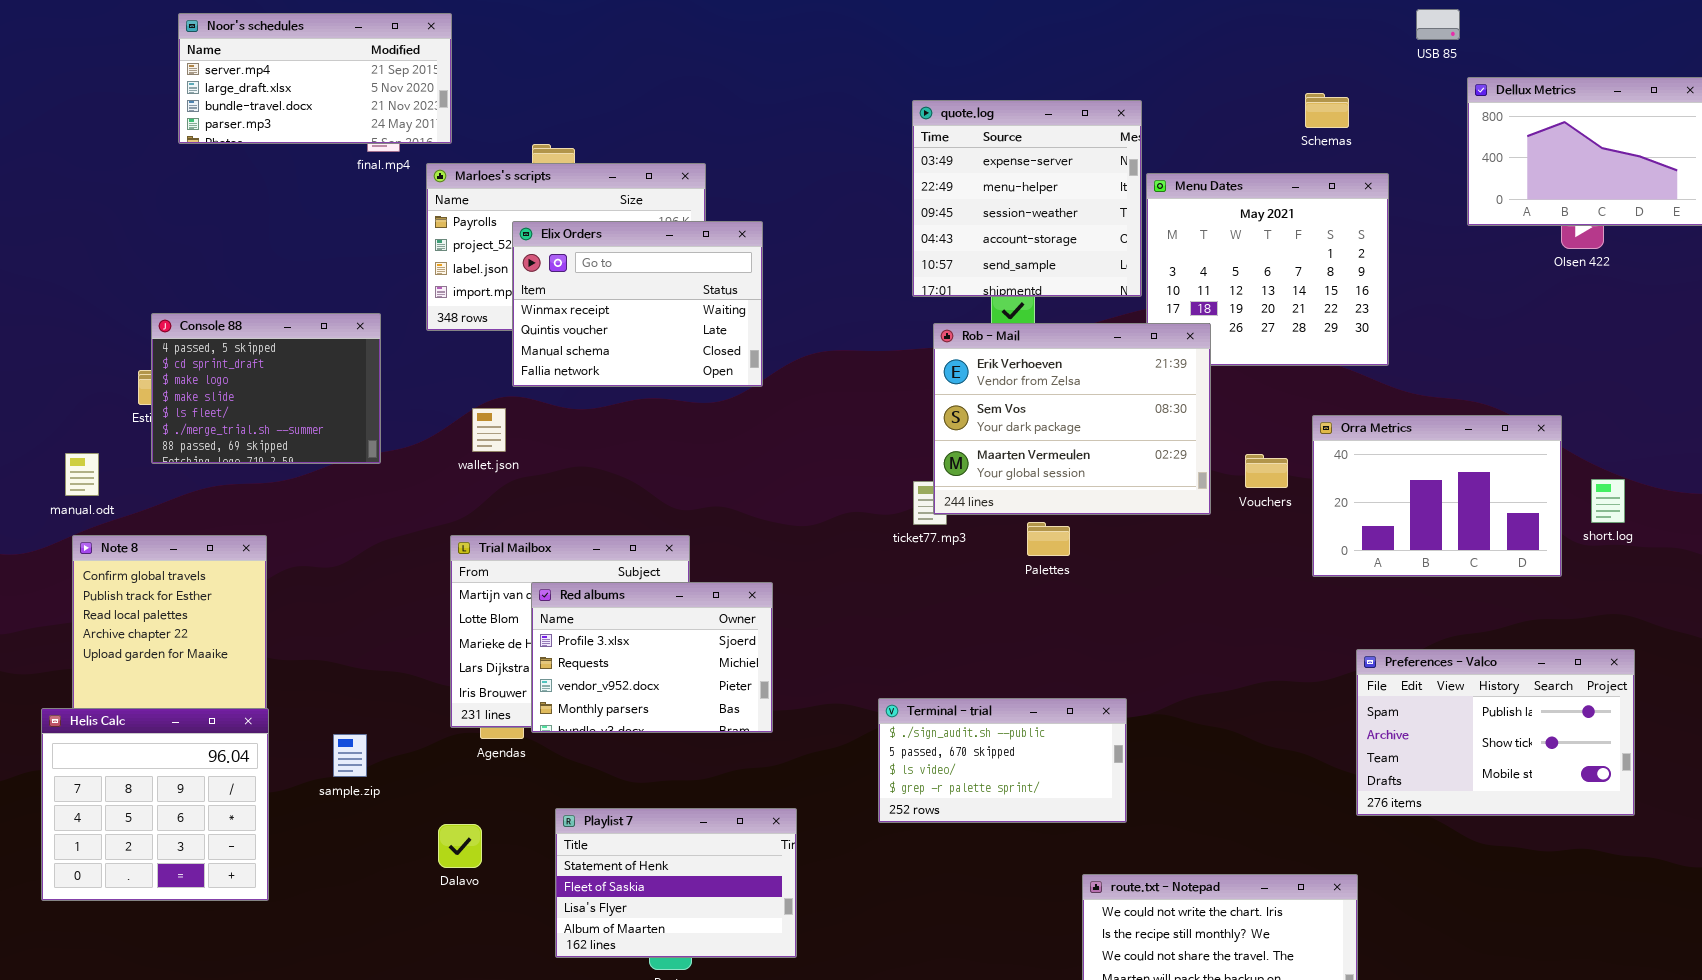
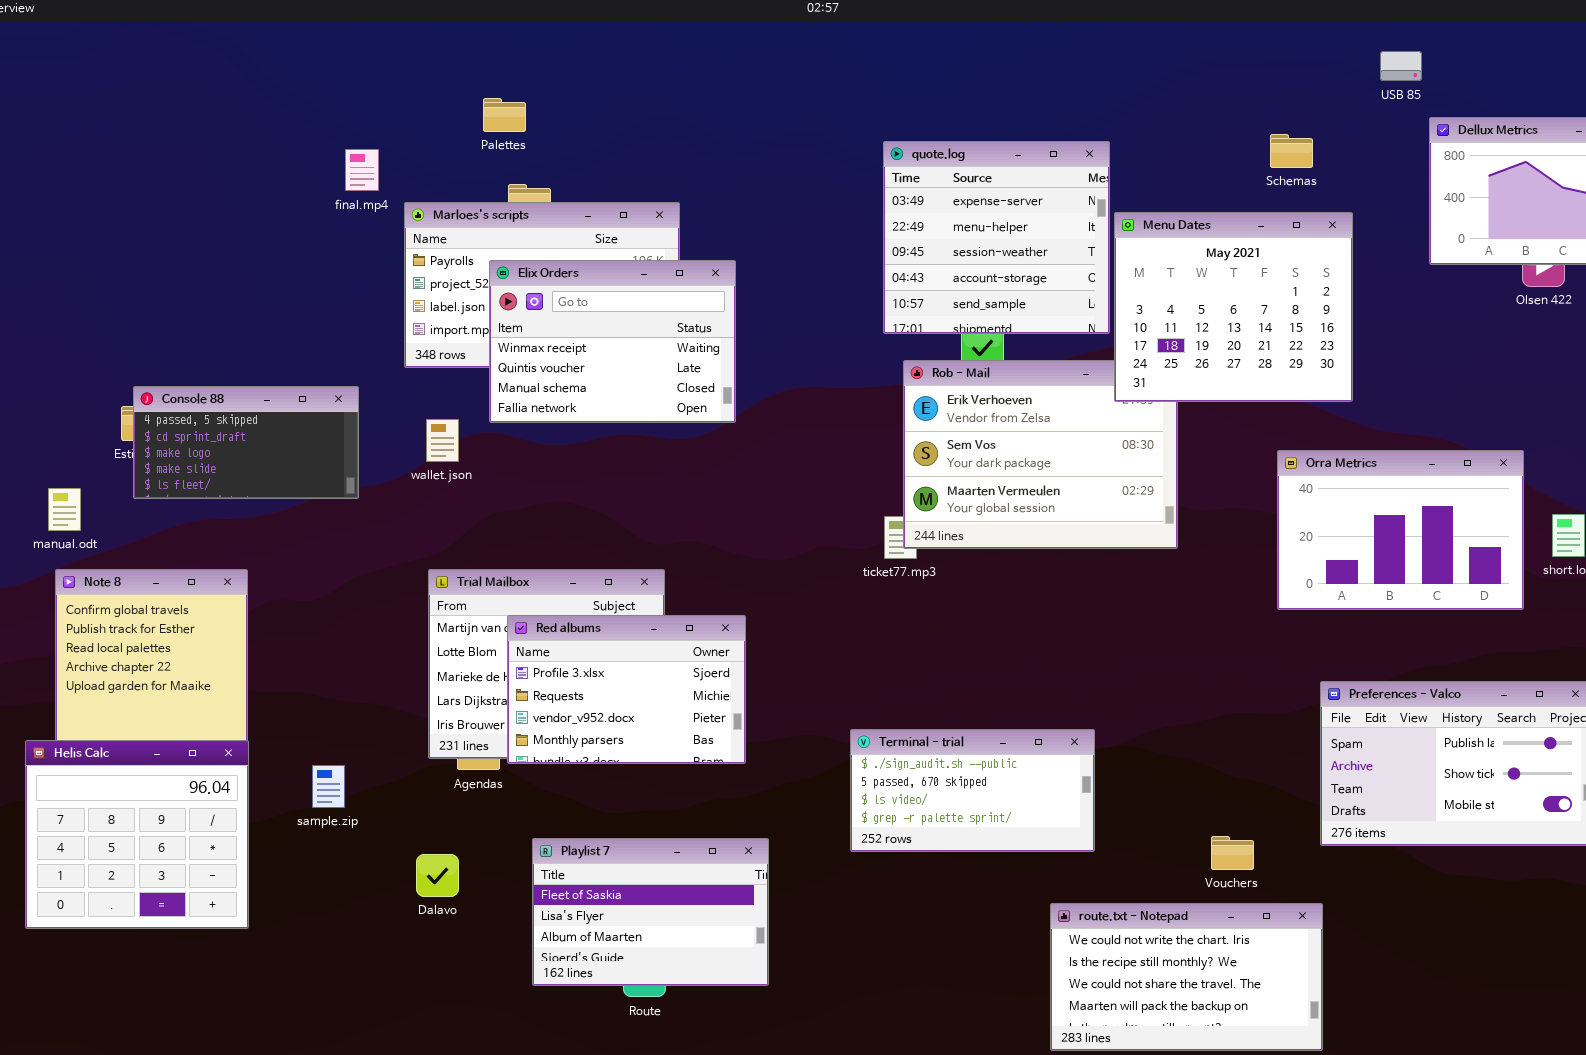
Noor's schedules: [178,13,452,144] -> none, closed
Menu Dates: [1146,173,1389,366] -> [1114,212,1353,402], raised
Console 88: [151,313,381,464] -> [133,386,359,499], resized
wallet.json: [472,408,506,452] -> [426,419,459,462], moved
Vouchers: [1245,454,1288,488] -> [1211,836,1254,870], moved
Palettes: [1027,522,1070,556] -> [483,98,526,132], moved
Playlist 7: [555,808,797,958] -> [532,838,769,986], scrolled down 1 row

